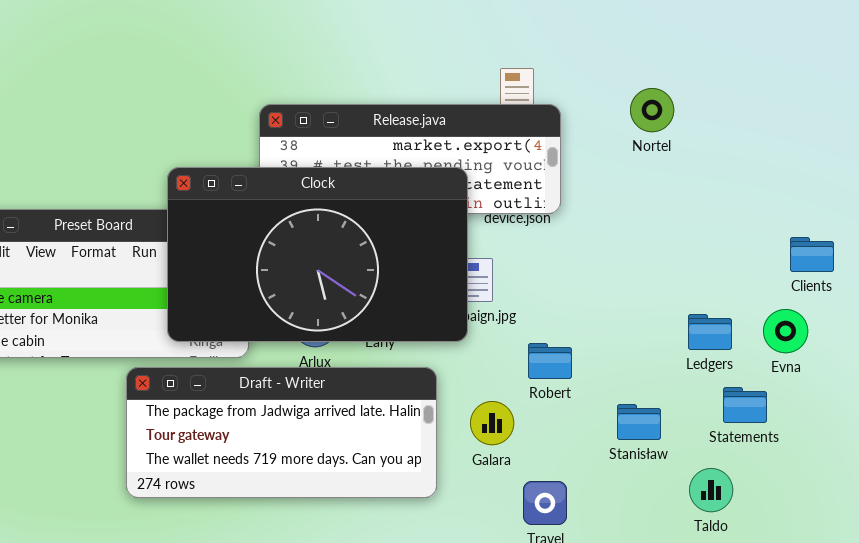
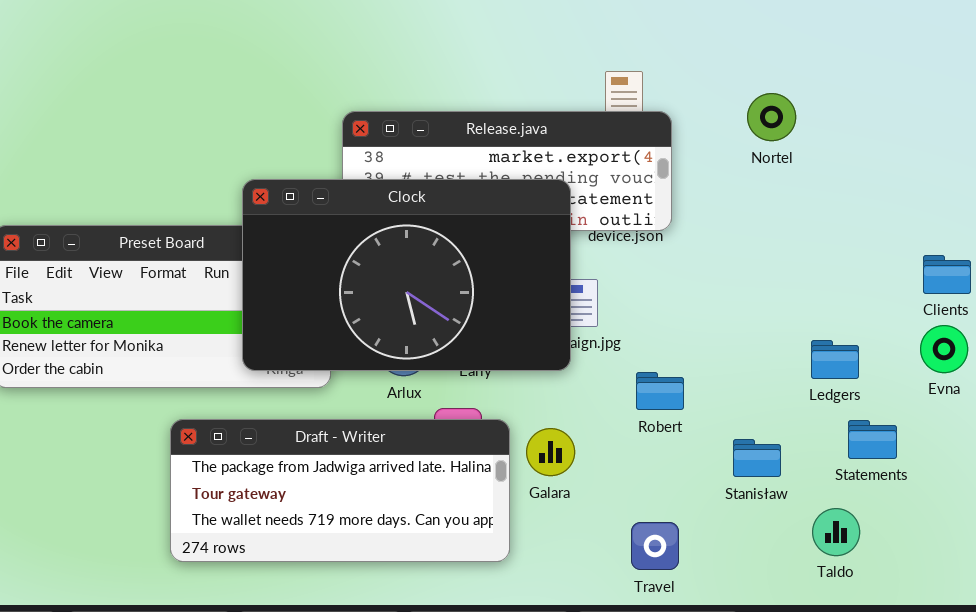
Evna: [763,309,808,353] -> [920,325,968,373], moved
Draft - Writer: [126,367,437,498] -> [170,419,510,562], moved
Galara: [470,401,514,445] -> [526,428,575,476], moved

